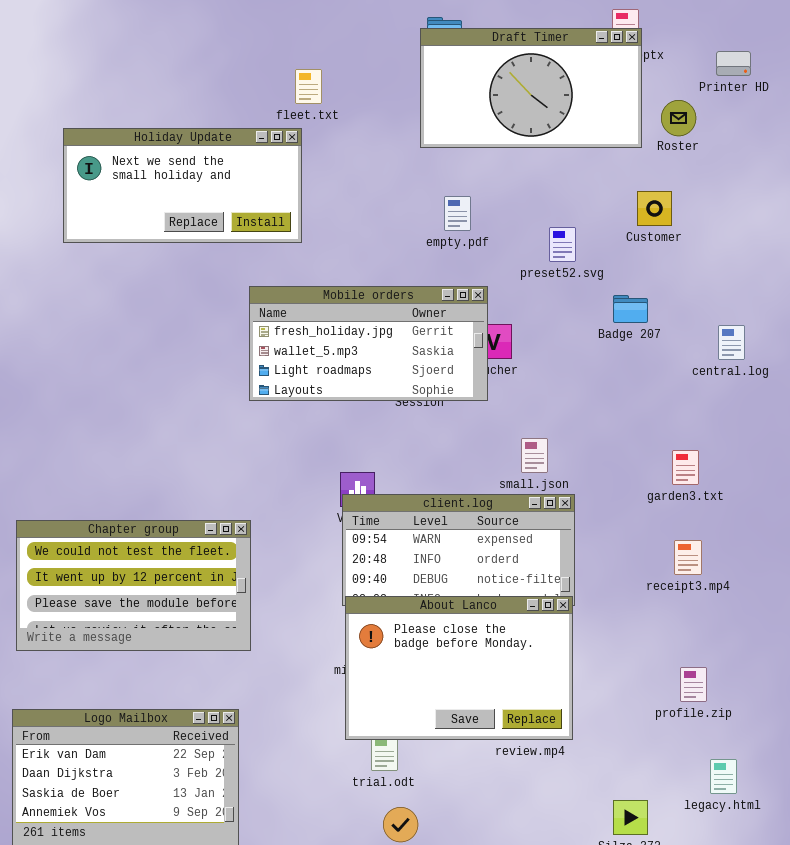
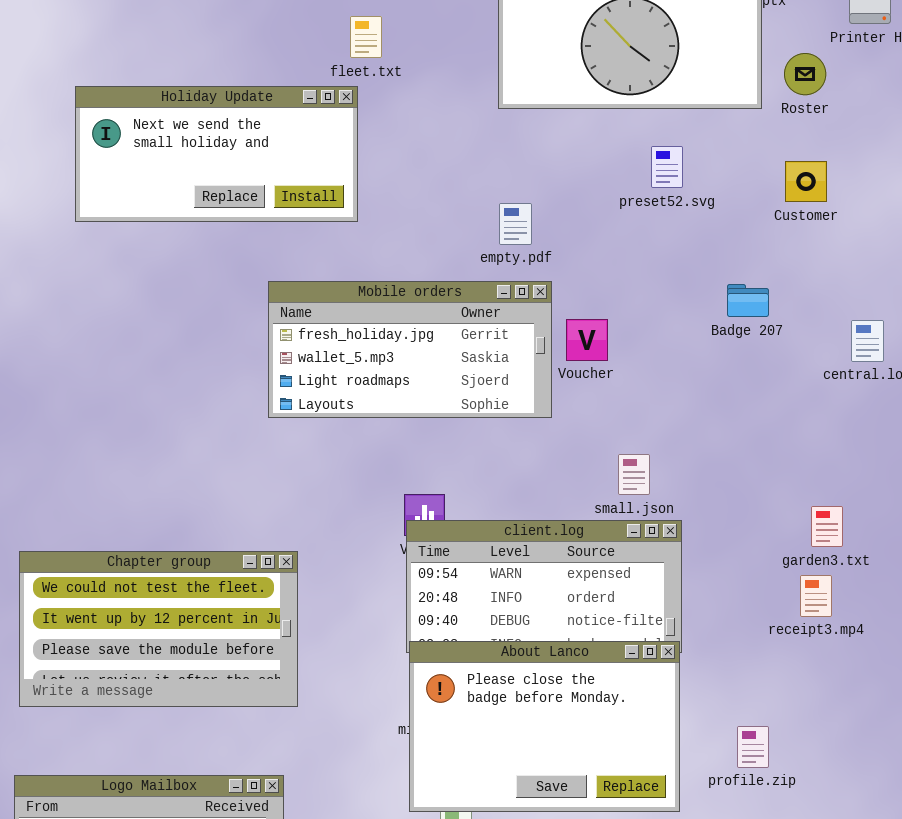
Customer: [637,191,672,226] -> [785,161,827,202], moved
empty.pdf: [444,196,471,231] -> [499,203,532,245], moved
preset52.svg: [549,227,576,262] -> [651,146,683,188], moved
Mobile orders: [249,286,488,401] -> [268,281,552,418], moved
garden3.txt: [672,450,699,485] -> [811,506,843,547], moved
profile.zip: [680,667,707,702] -> [737,726,769,768], moved

